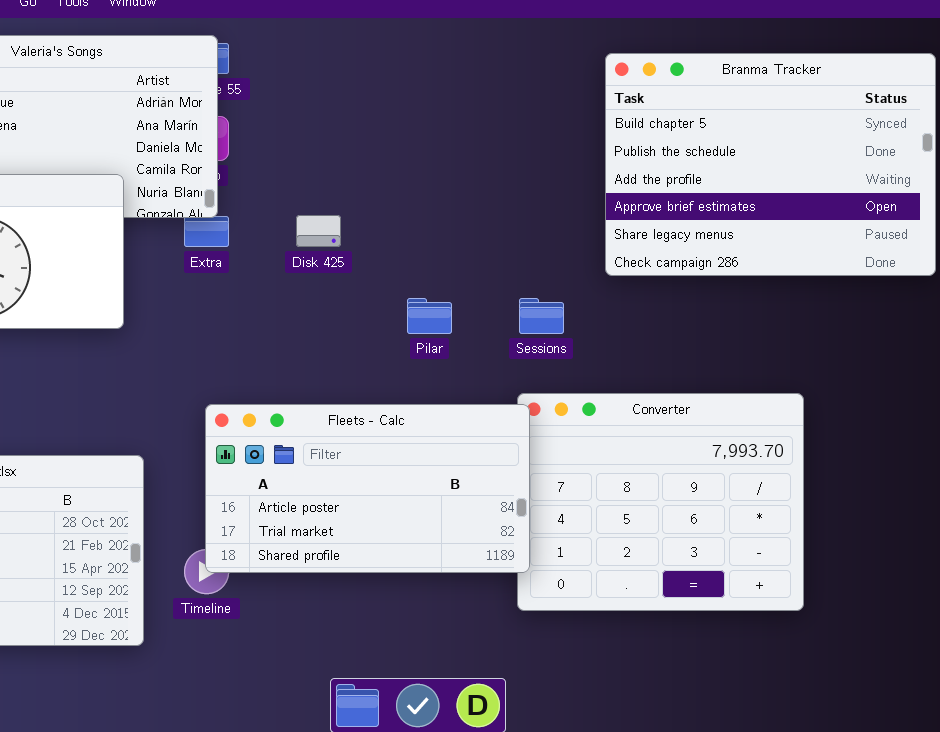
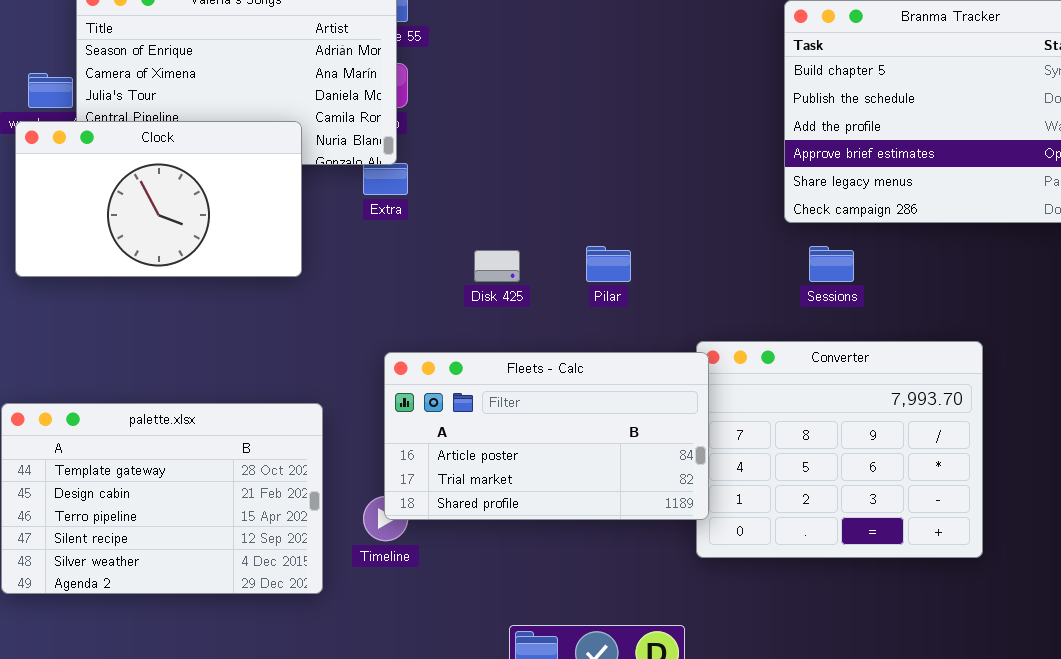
Disk 425: [296,215,341,247] -> [474,250,520,282], moved
Sessions: [519,298,564,334] -> [809,246,854,282], moved

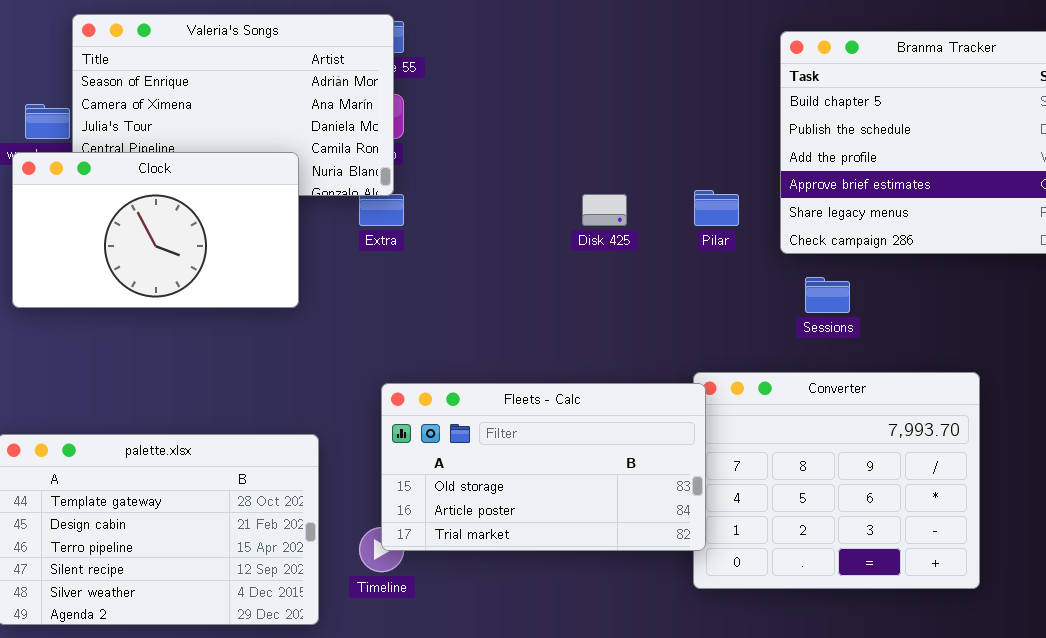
Pilar: [586,246,631,282] -> [694,190,739,226], moved
Disk 425: [474,250,520,282] -> [582,194,627,226], moved
Fleets - Calc: [384,352,709,520] -> [381,383,706,551], scrolled up 1 row

